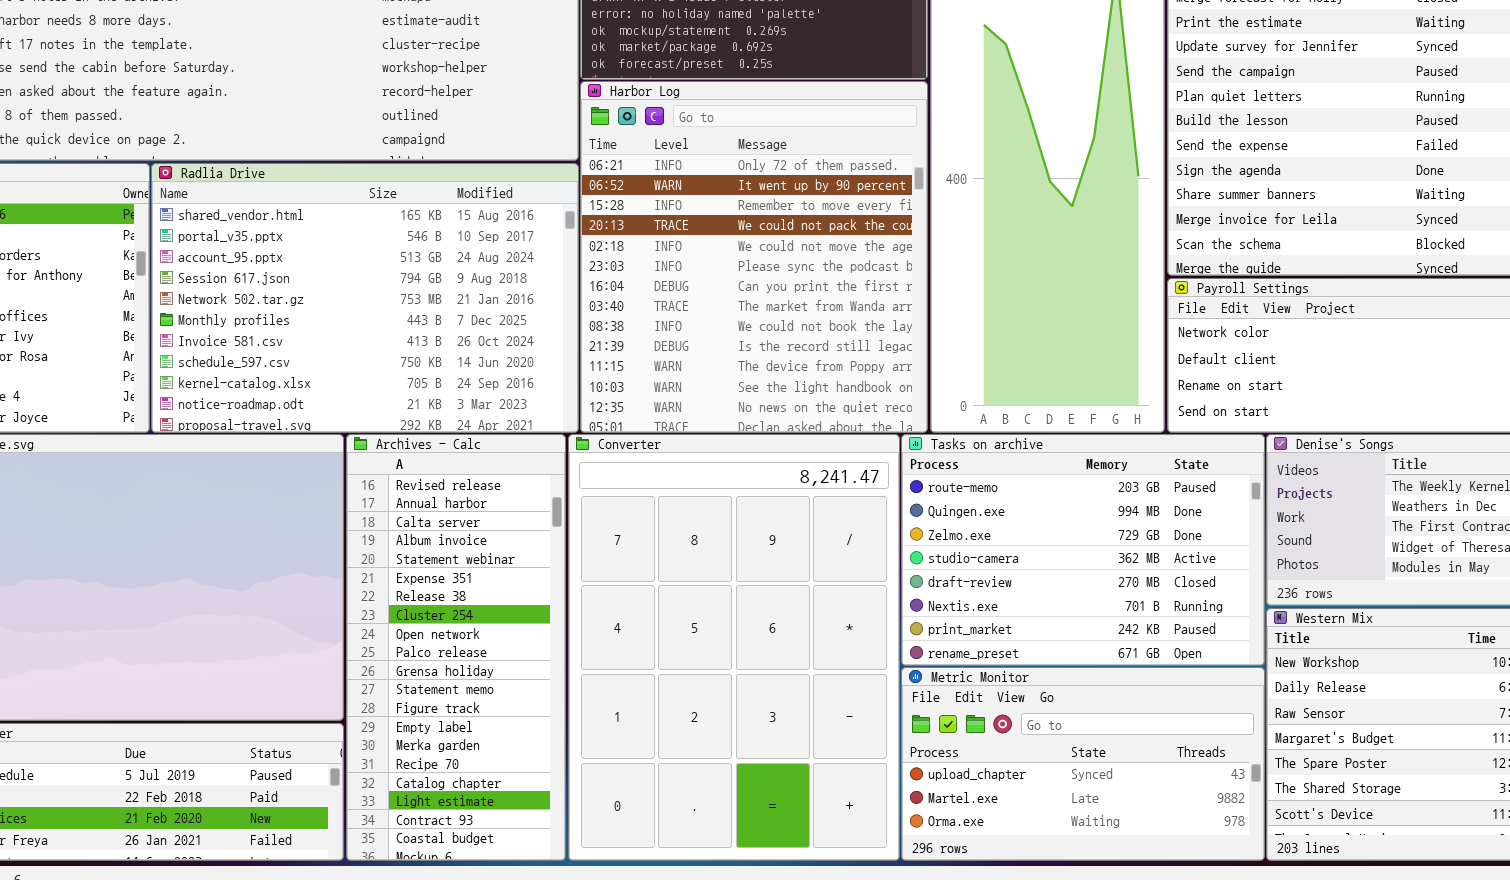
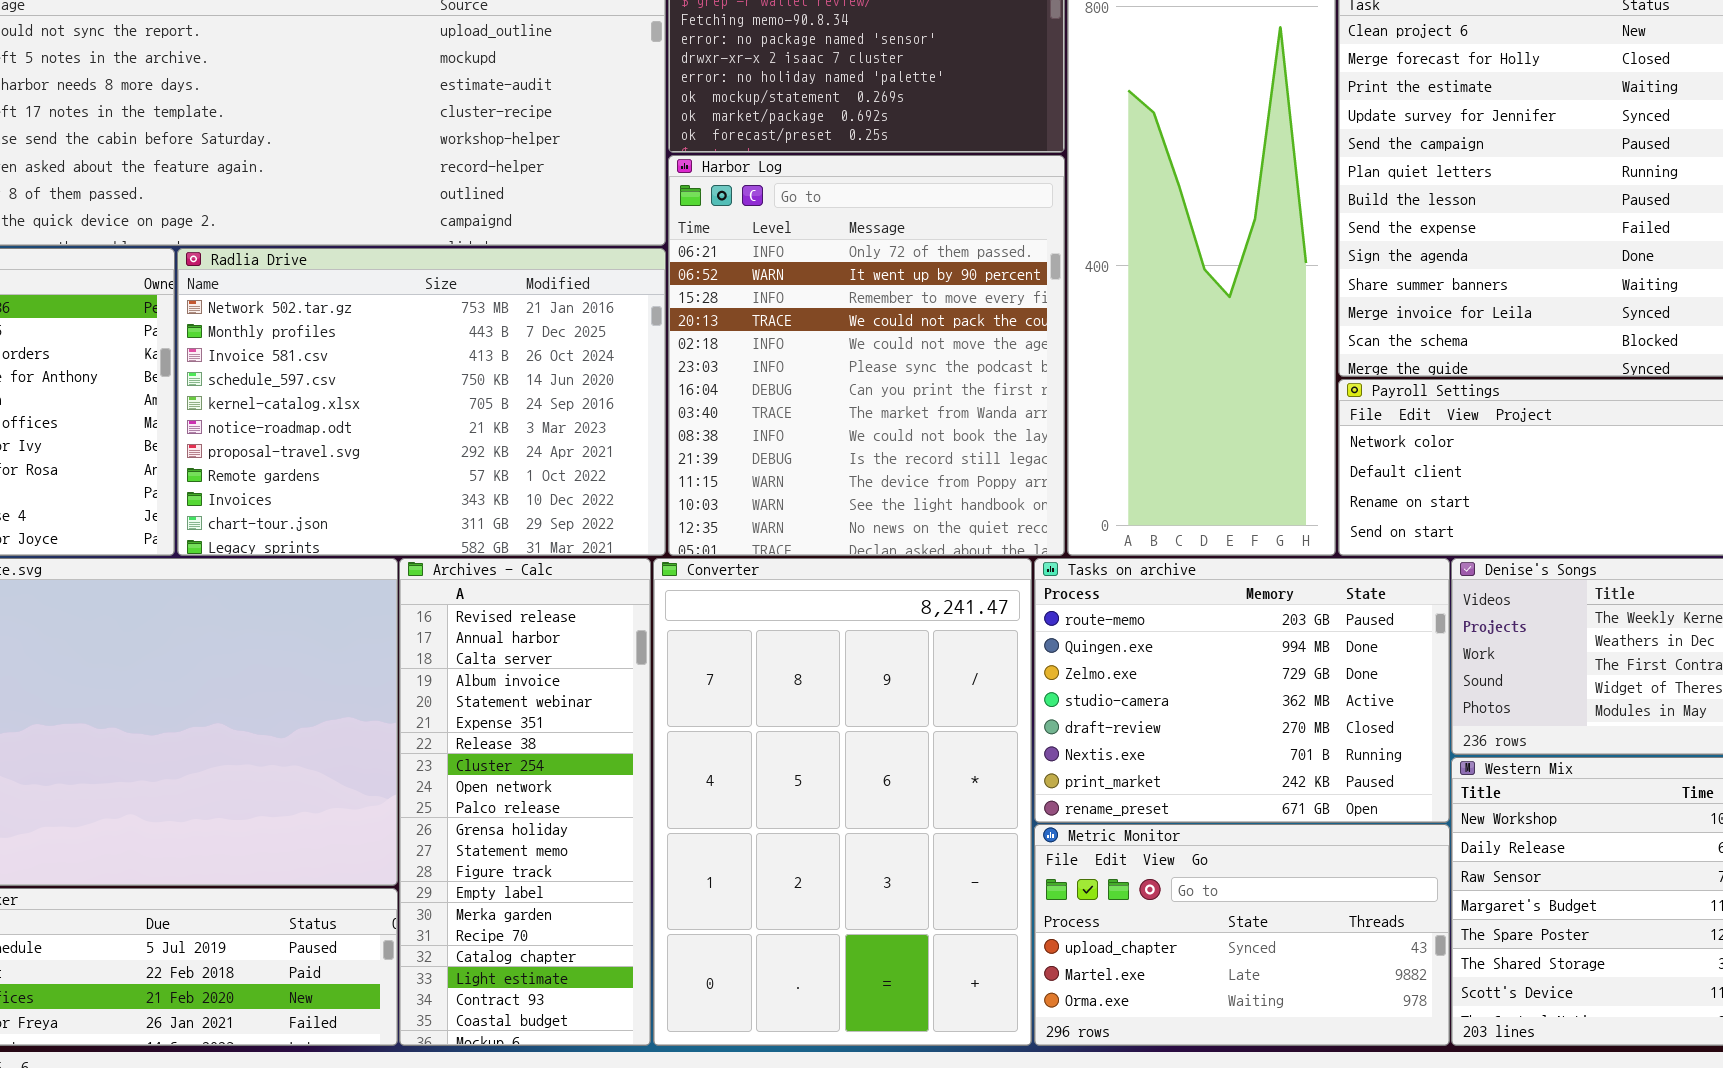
Radlia Drive: [151,163,579,433] -> [177,248,666,556], scrolled down 4 rows

